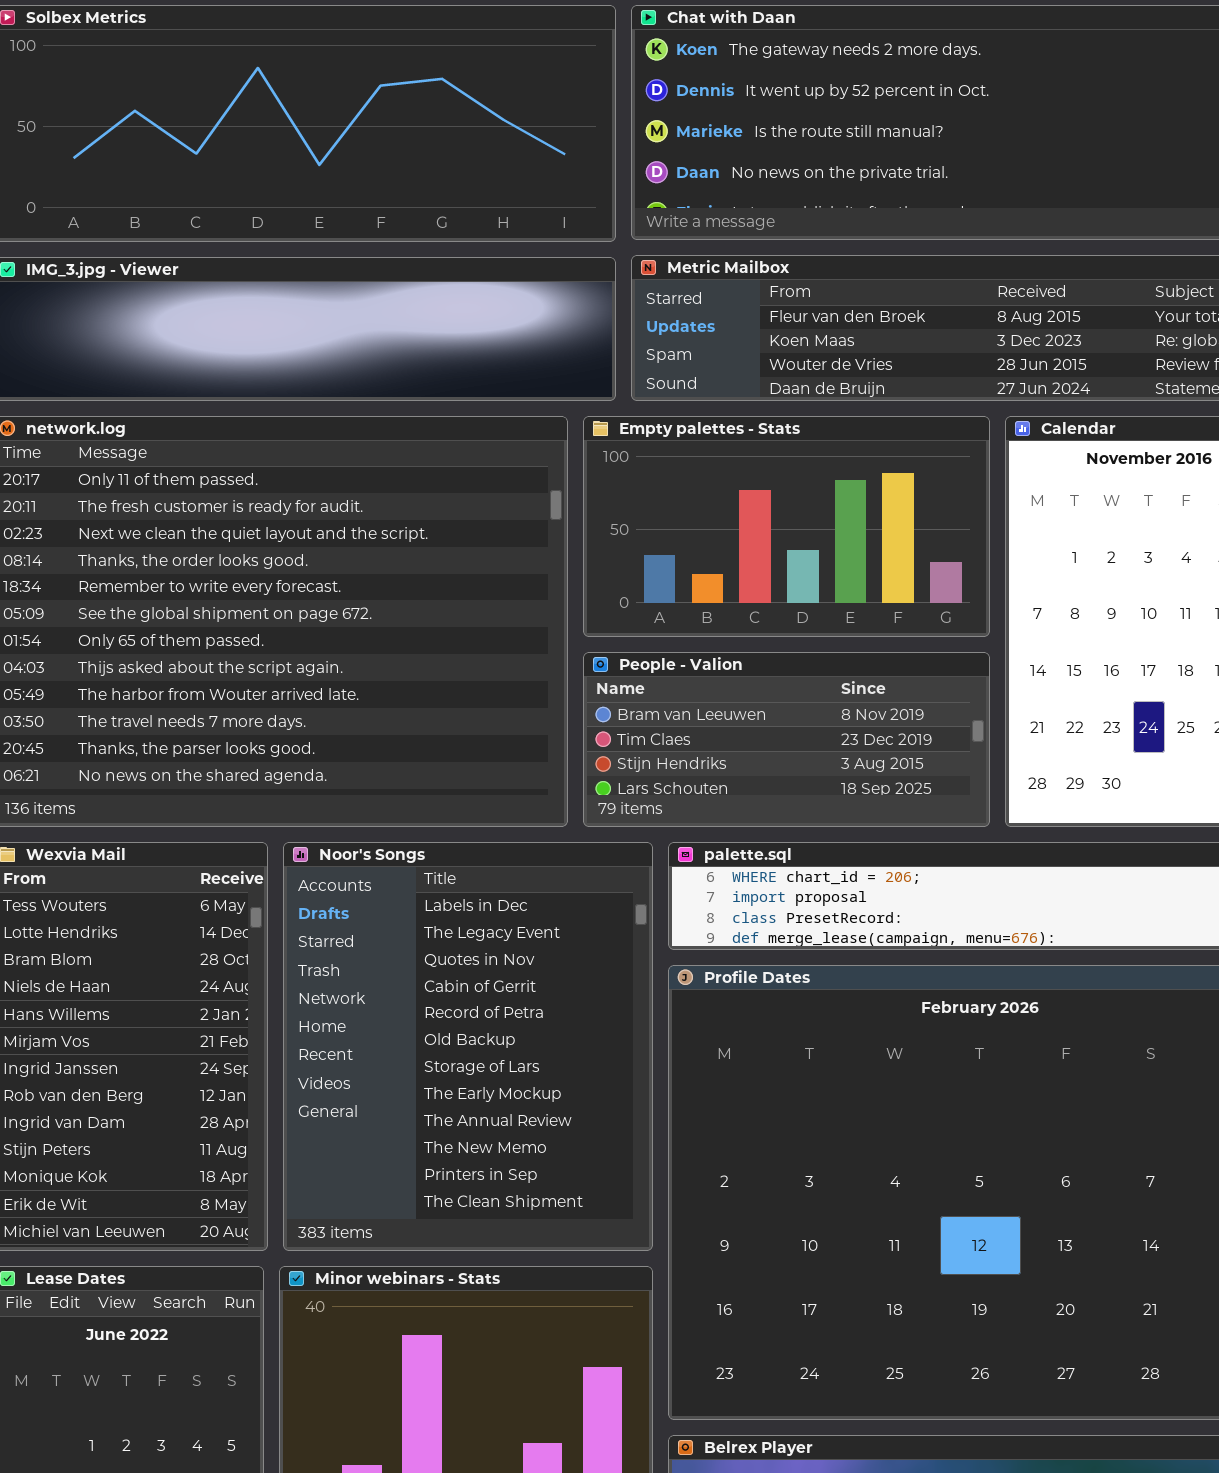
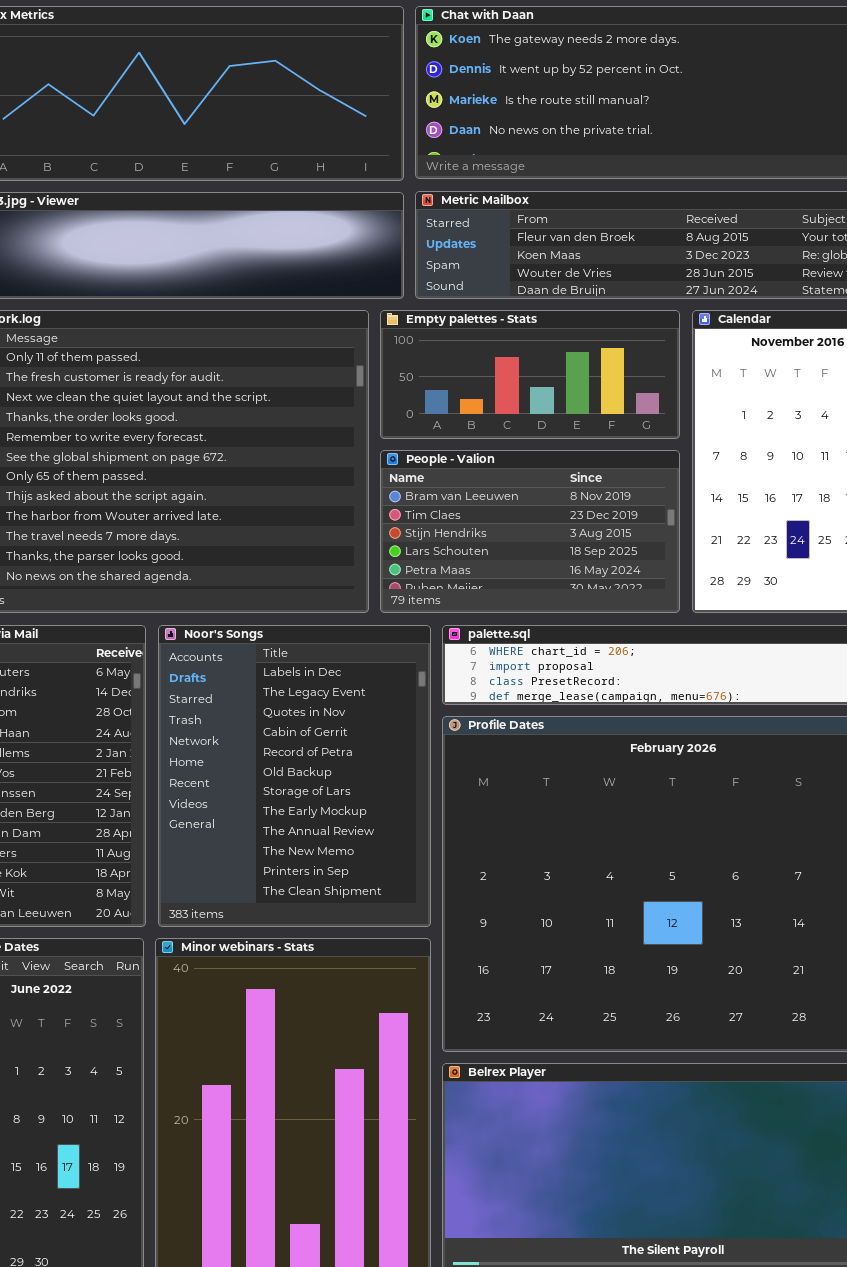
Empty palettes - Stats: [583,416,990,637] -> [380,310,680,439], resized
People - Valion: [583,652,990,827] -> [380,450,680,613], resized

